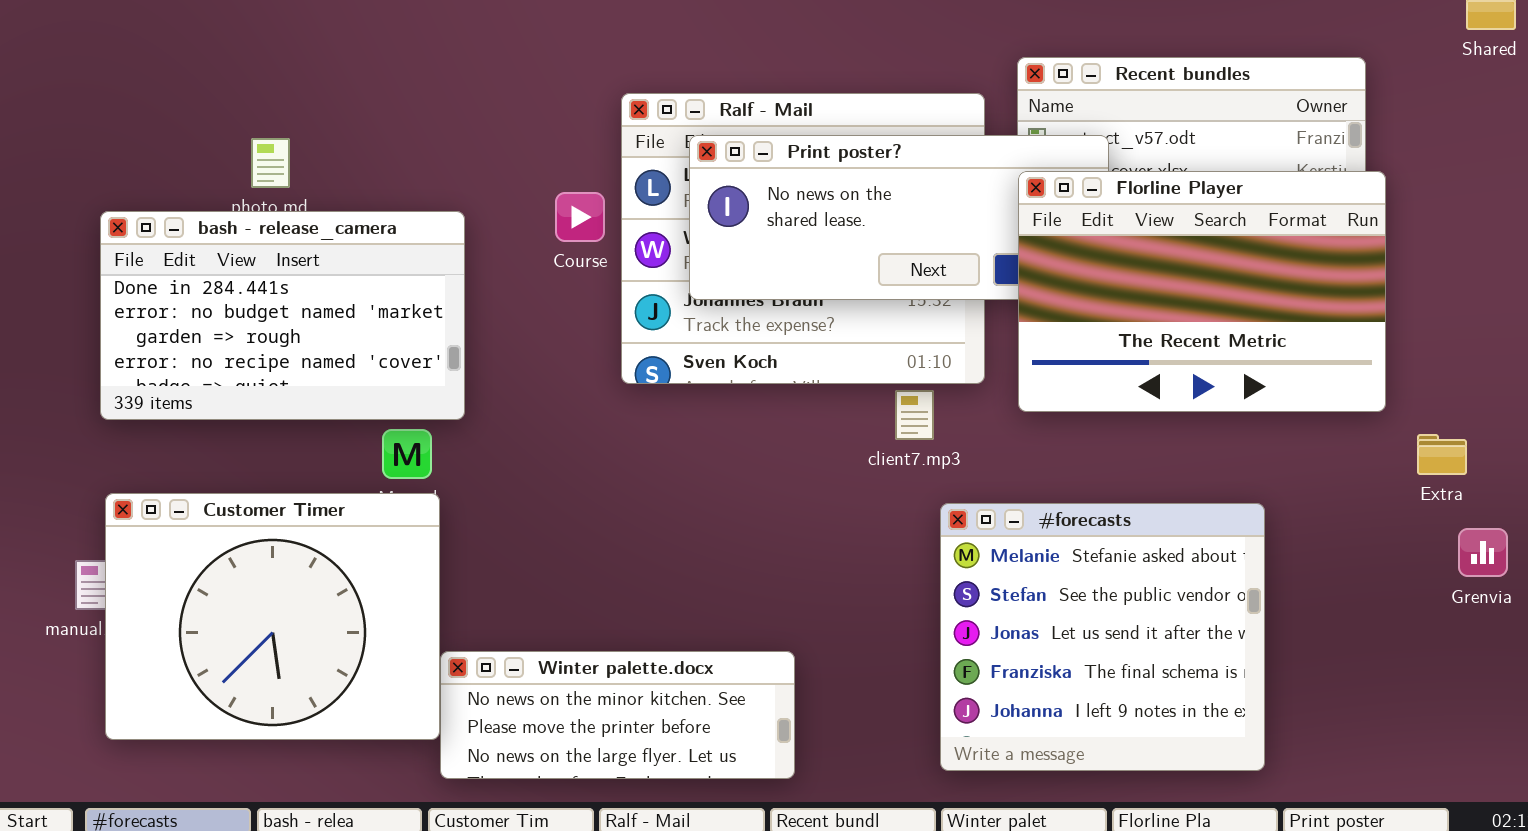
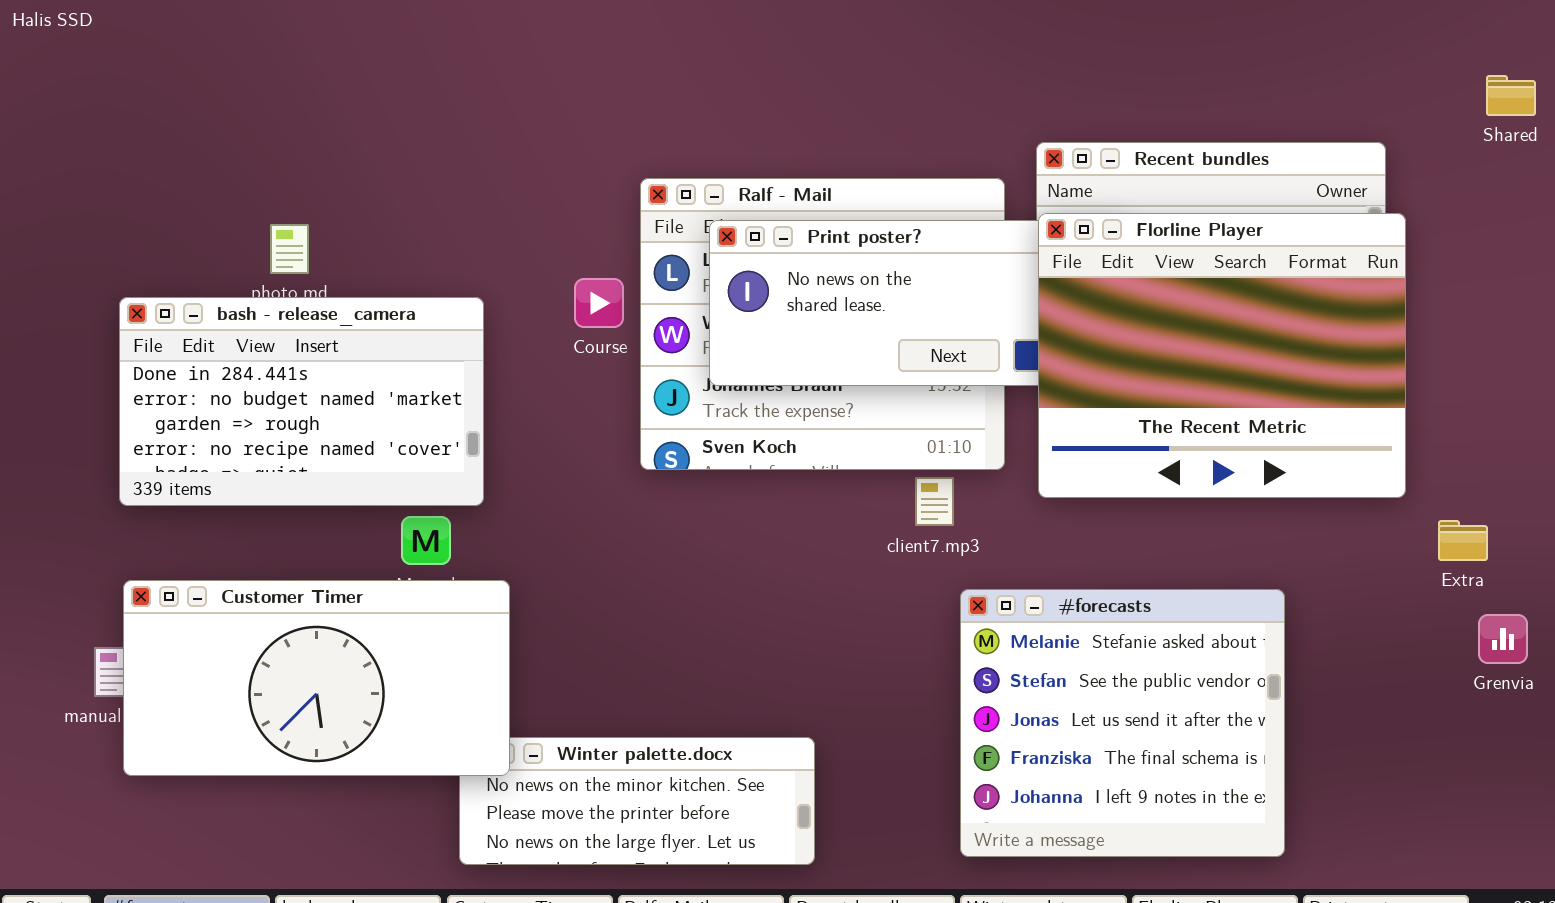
Florline Player: [1018,171,1386,412] -> [1038,213,1406,498], resized
Customer Timer: [105,493,440,740] -> [123,580,510,776], resized

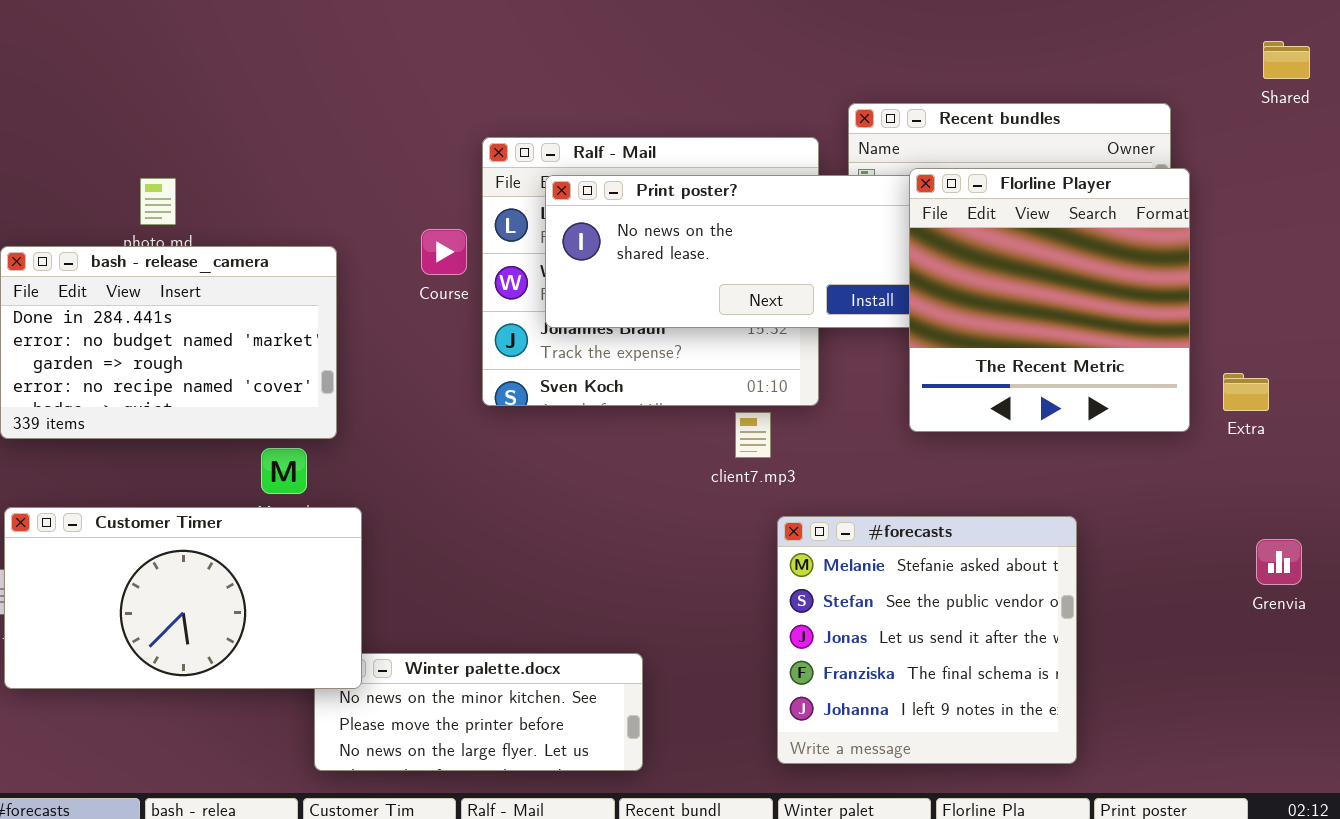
Florline Player: [1038,213,1406,498] -> [909,168,1190,432], resized
Extra: [1438,520,1488,561] -> [1223,373,1269,411], moved

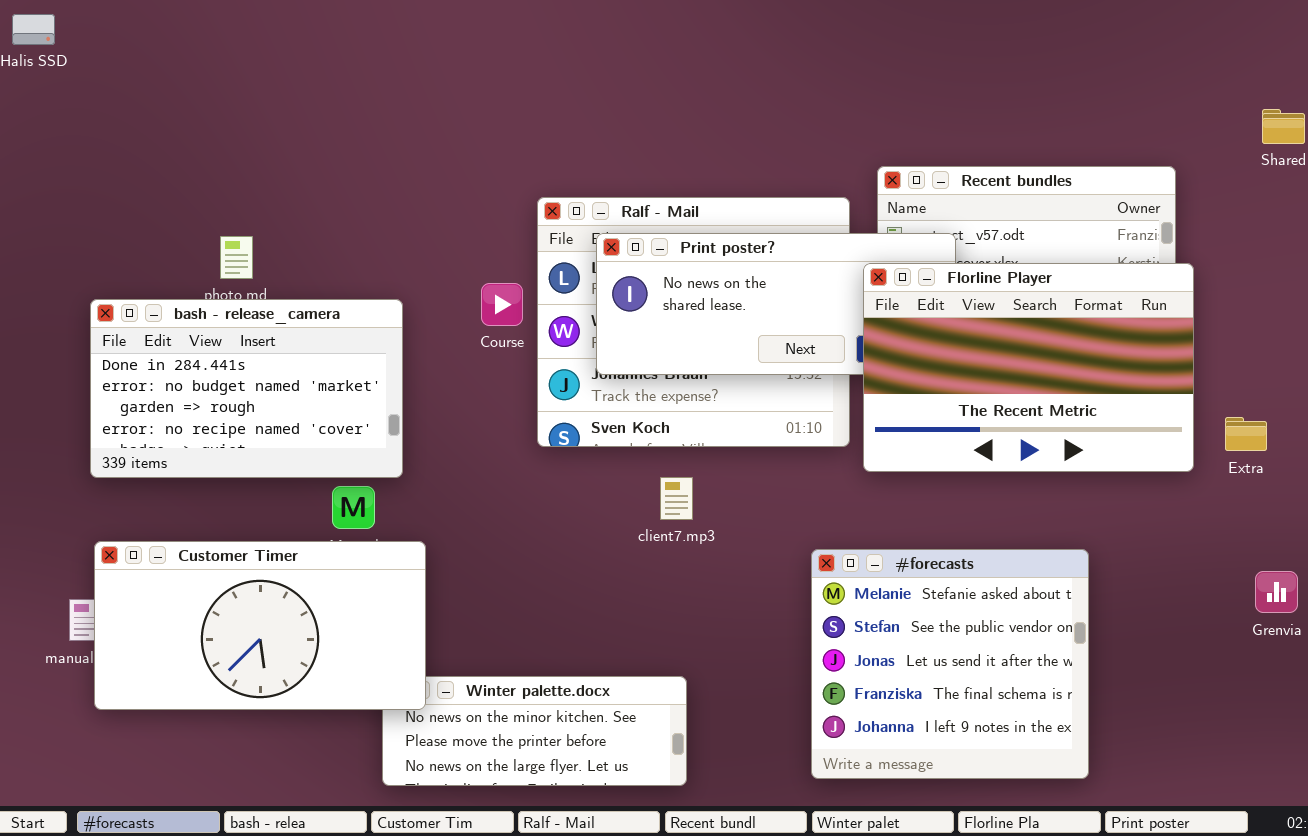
Florline Player: [909,168,1190,432] -> [863,263,1194,472], resized
client7.mp3: [735,412,771,458] -> [660,477,693,520], moved

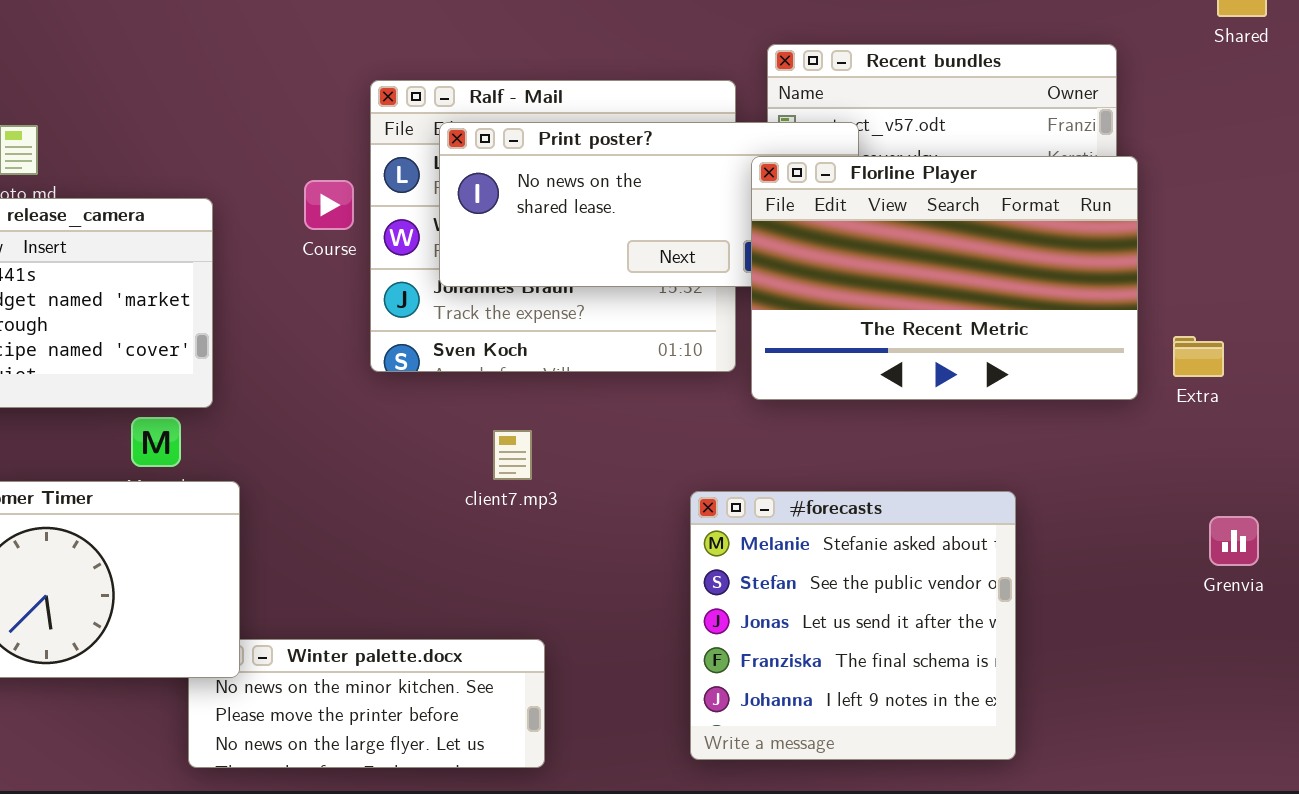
client7.mp3: [660,477,693,520] -> [493,430,532,480], moved

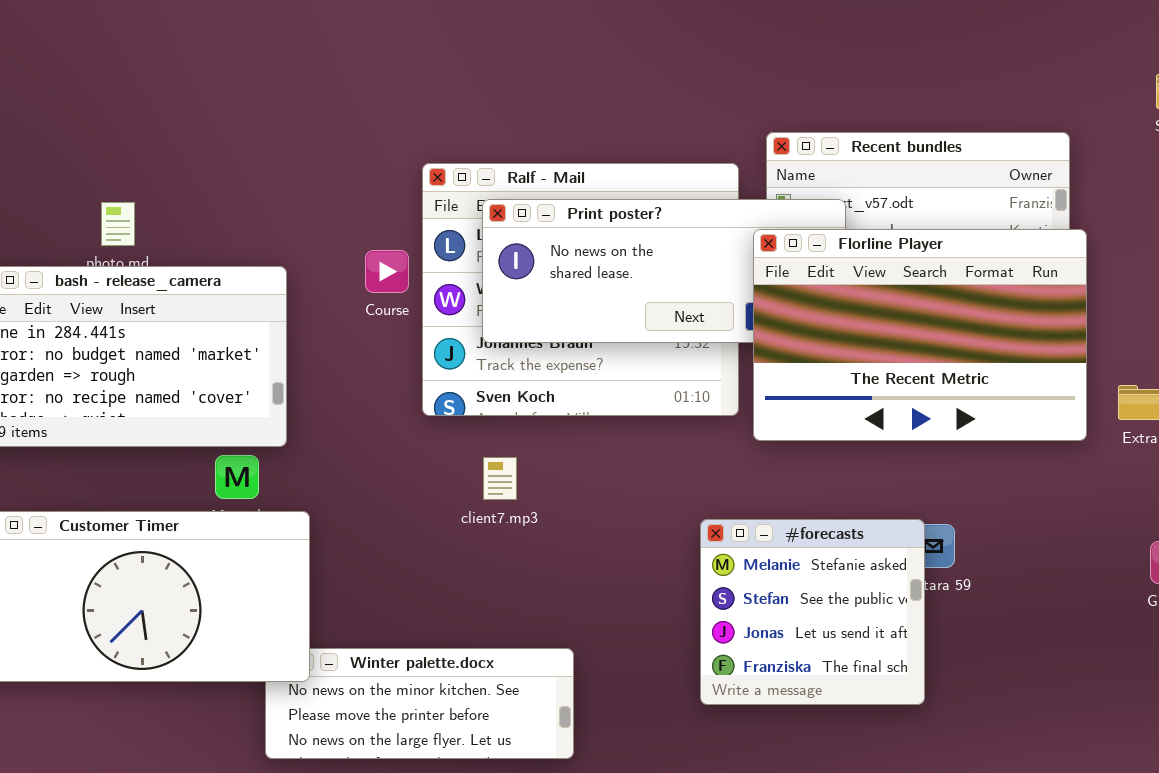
client7.mp3: [493,430,532,480] -> [483,457,517,500], moved
#forecasts: [690,491,1016,760] -> [700,519,925,705], resized

